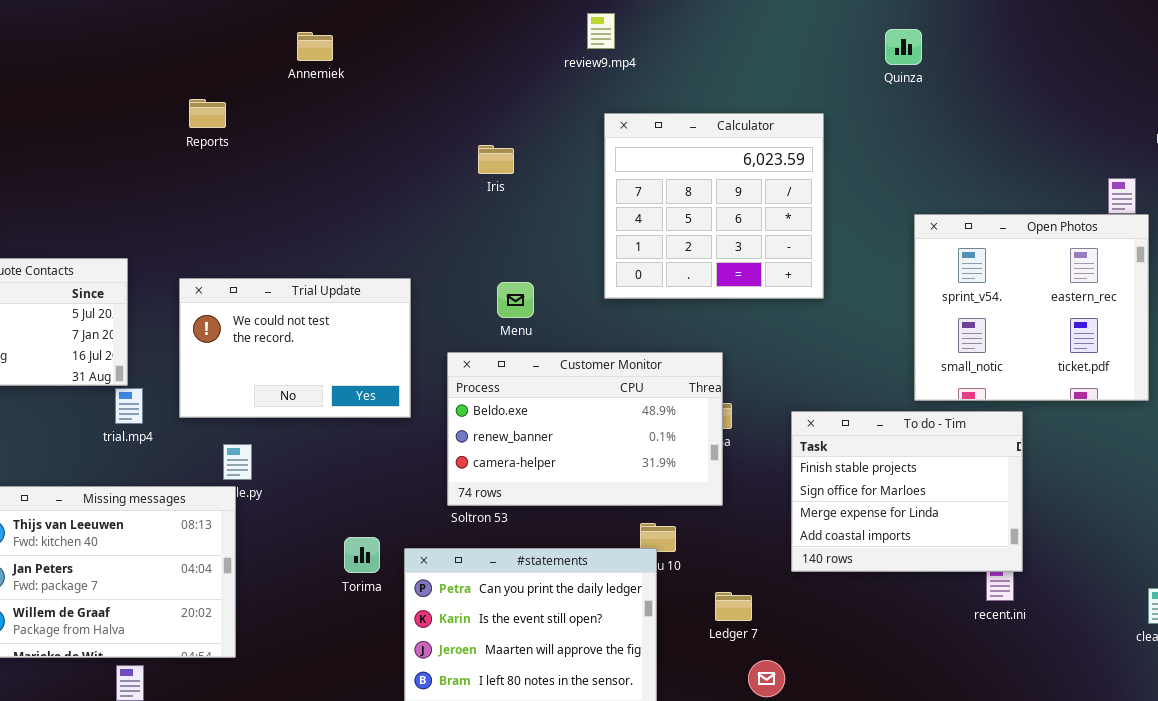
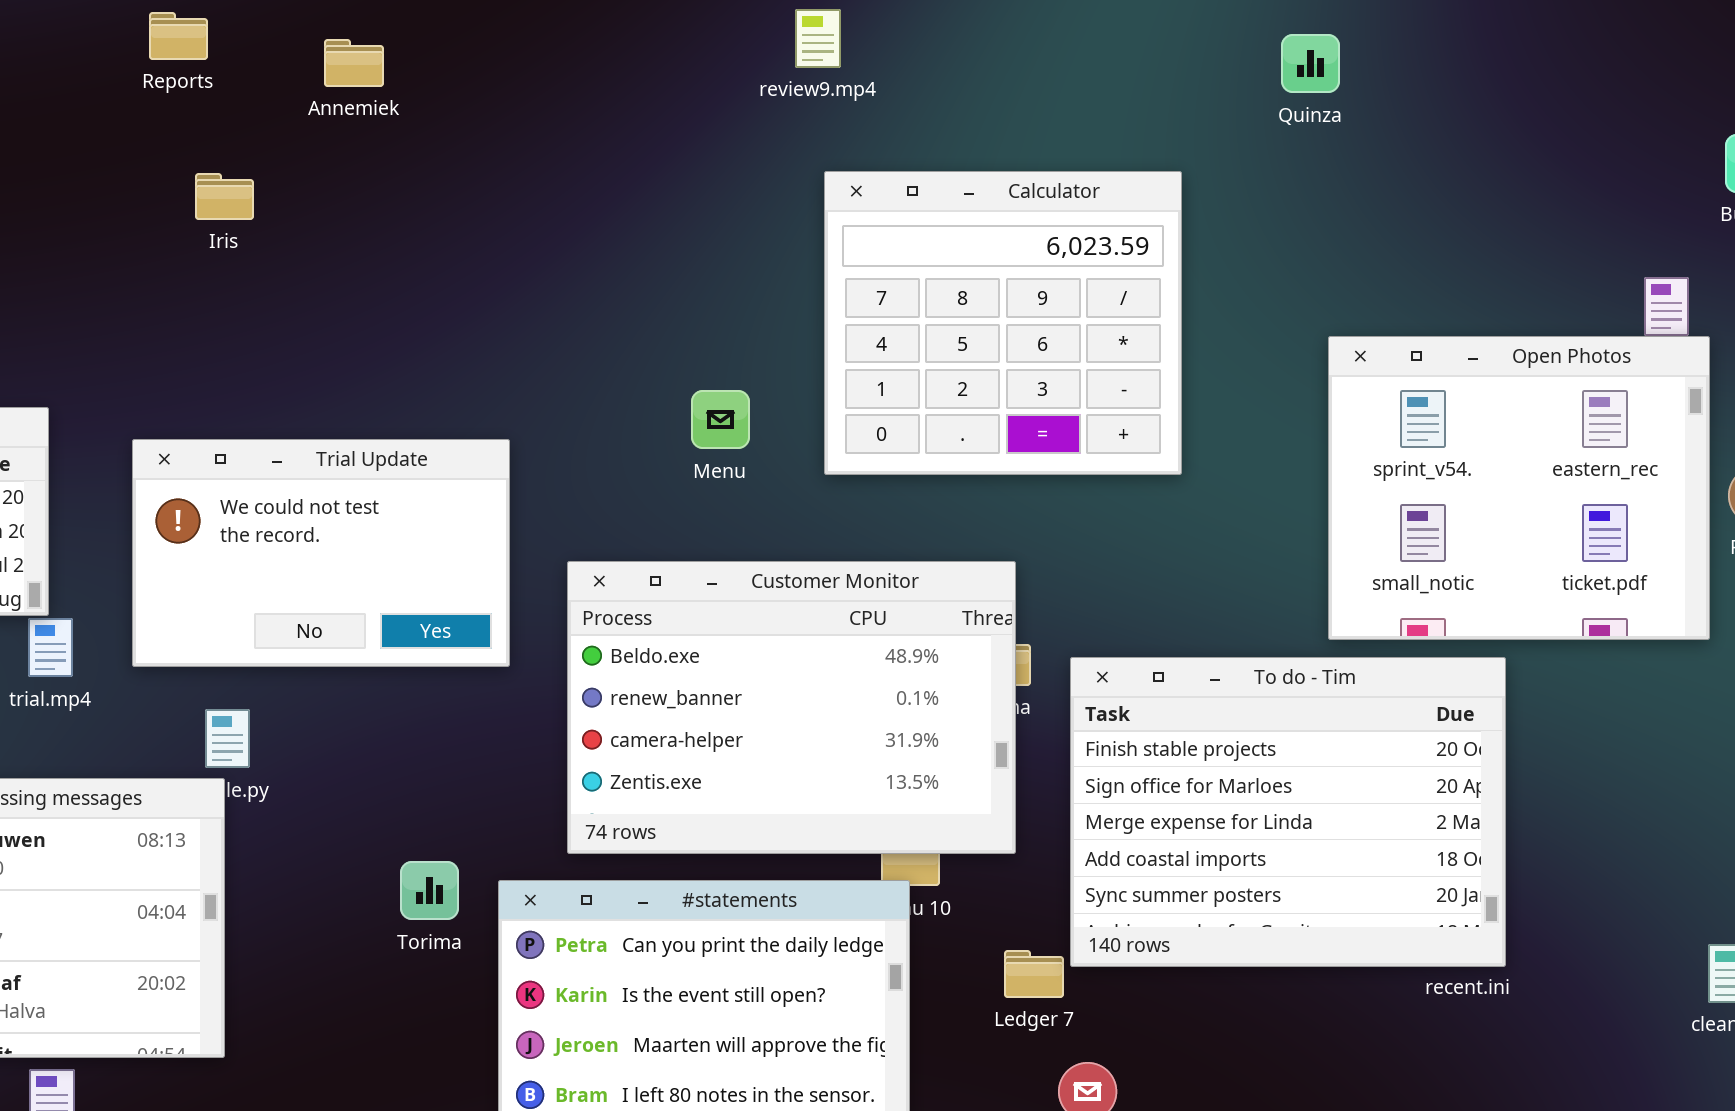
Reports: [189,99,226,128] -> [149,12,208,60], moved
Iris: [478,145,514,174] -> [195,173,254,220], moved
Menu: [497,282,534,318] -> [691,390,750,449], moved
Customer Monitor: [447,352,723,506] -> [567,561,1016,854], resized
To do - Tim: [791,411,1023,572] -> [1070,657,1506,967], resized

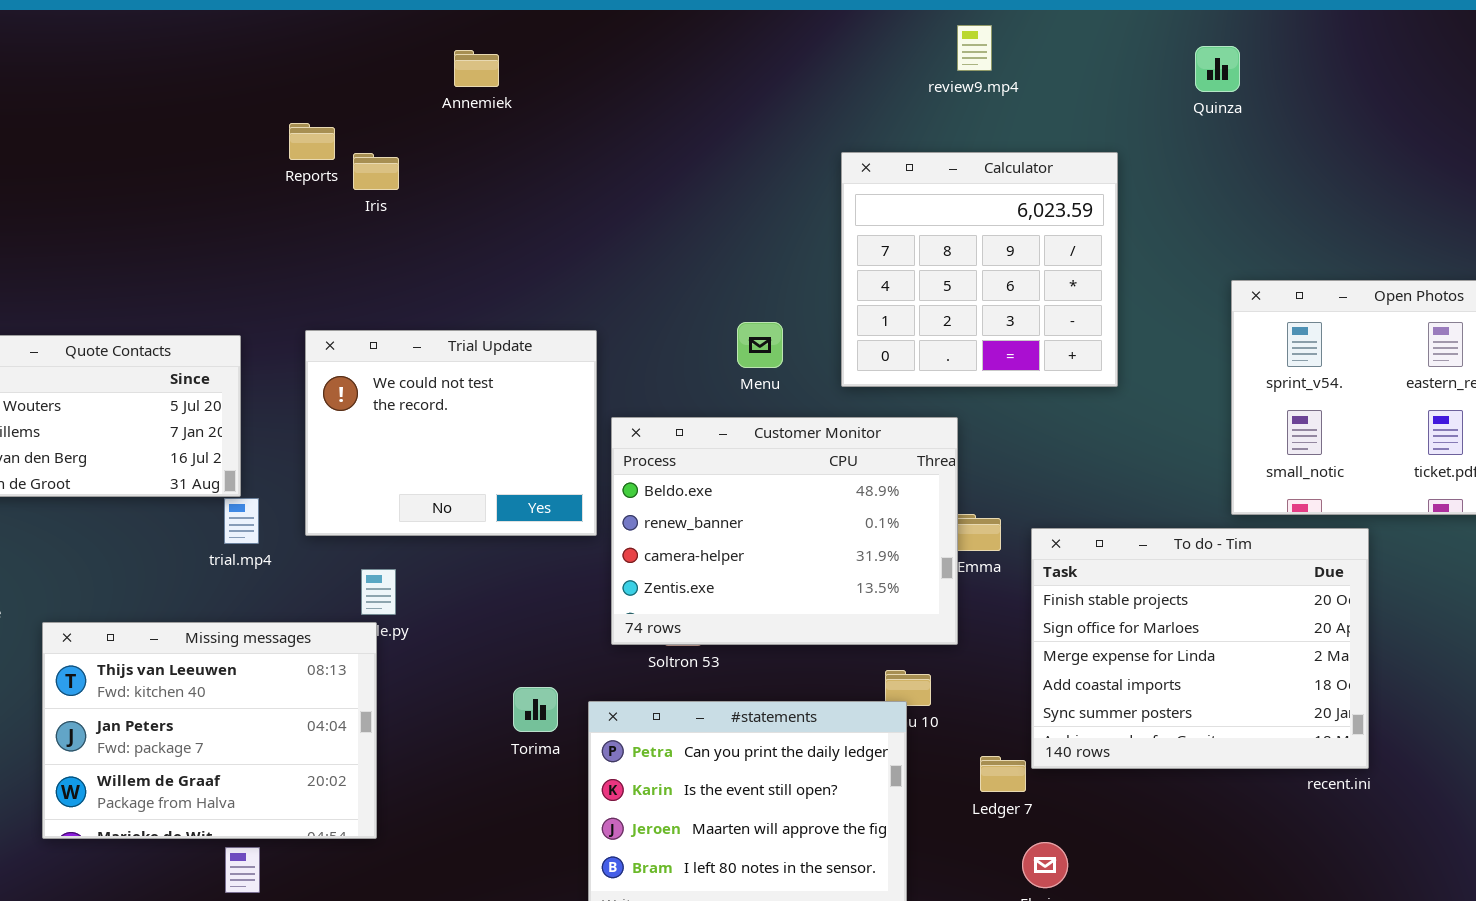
review9.mp4: [795,9,841,68] -> [957,25,992,71], moved
Reports: [149,12,208,60] -> [289,123,335,160], moved
Trial Update: [132,439,510,667] -> [305,330,597,536], resized
Customer Monitor: [567,561,1016,854] -> [611,417,958,645], moved

